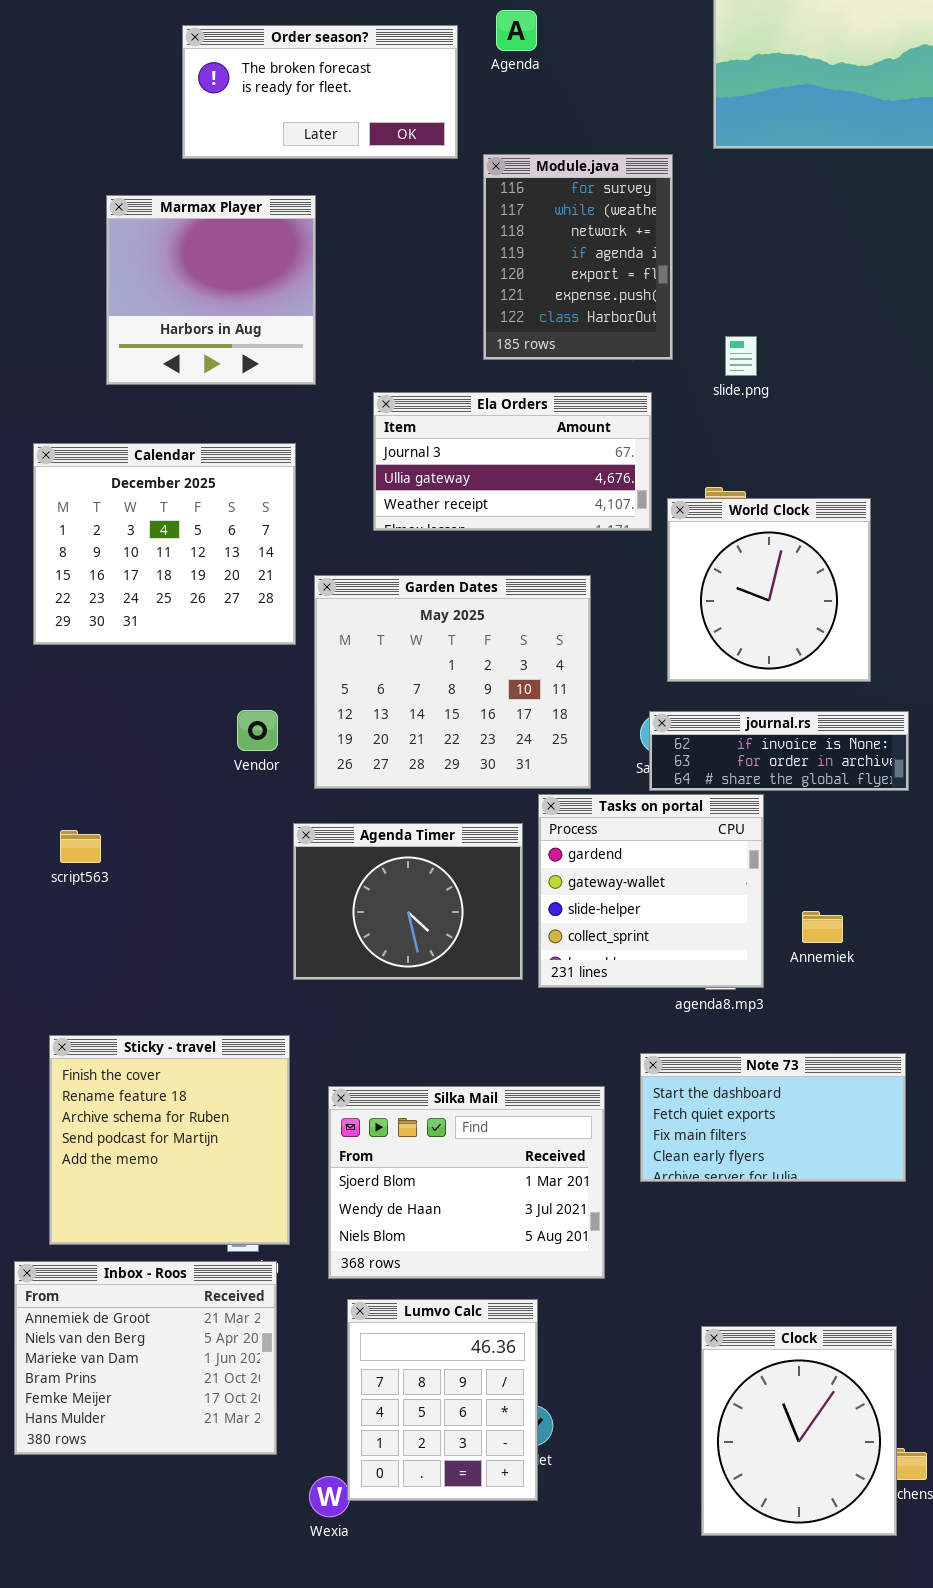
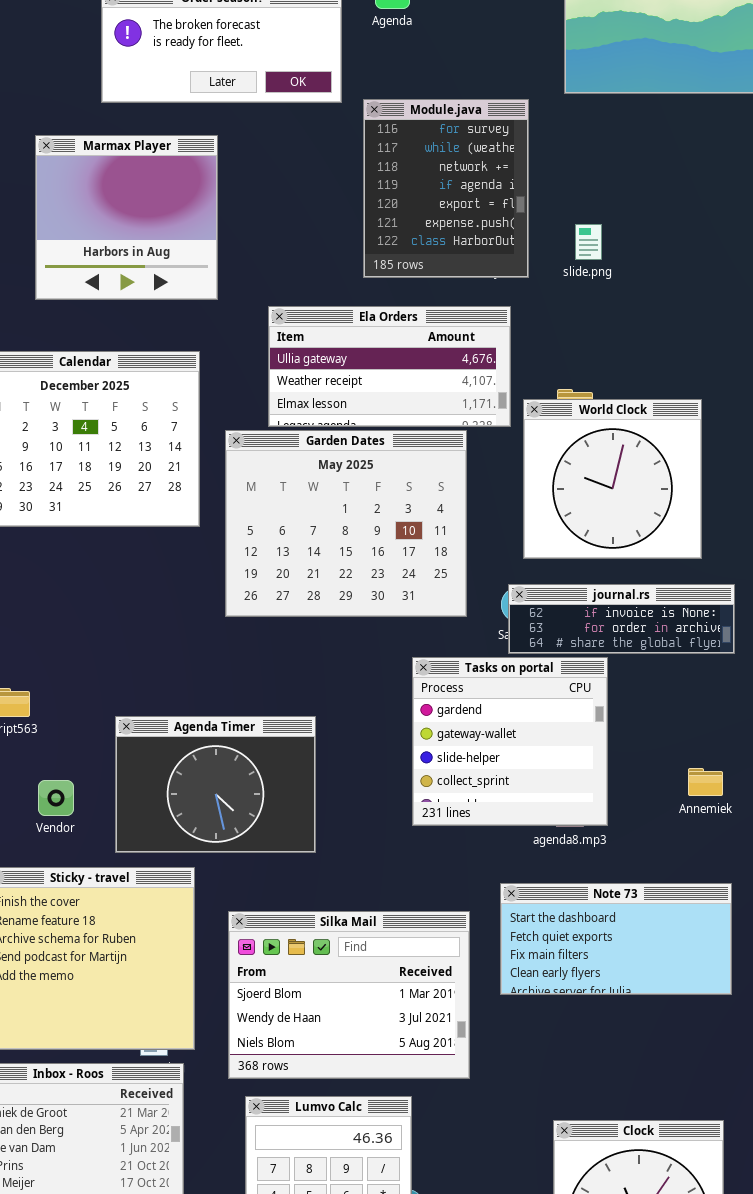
slide.png: [725,336,757,376] -> [575,224,602,260], moved
Ela Orders: [373,392,652,531] -> [268,306,511,427], scrolled down 1 row
Garden Dates: [314,575,591,789] -> [225,430,467,617], moved
Vendor: [237,710,278,751] -> [38,780,74,816], moved
Agenda Timer: [293,823,523,980] -> [115,716,316,853], moved
Annemiek: [802,911,843,943] -> [688,768,723,796], moved

